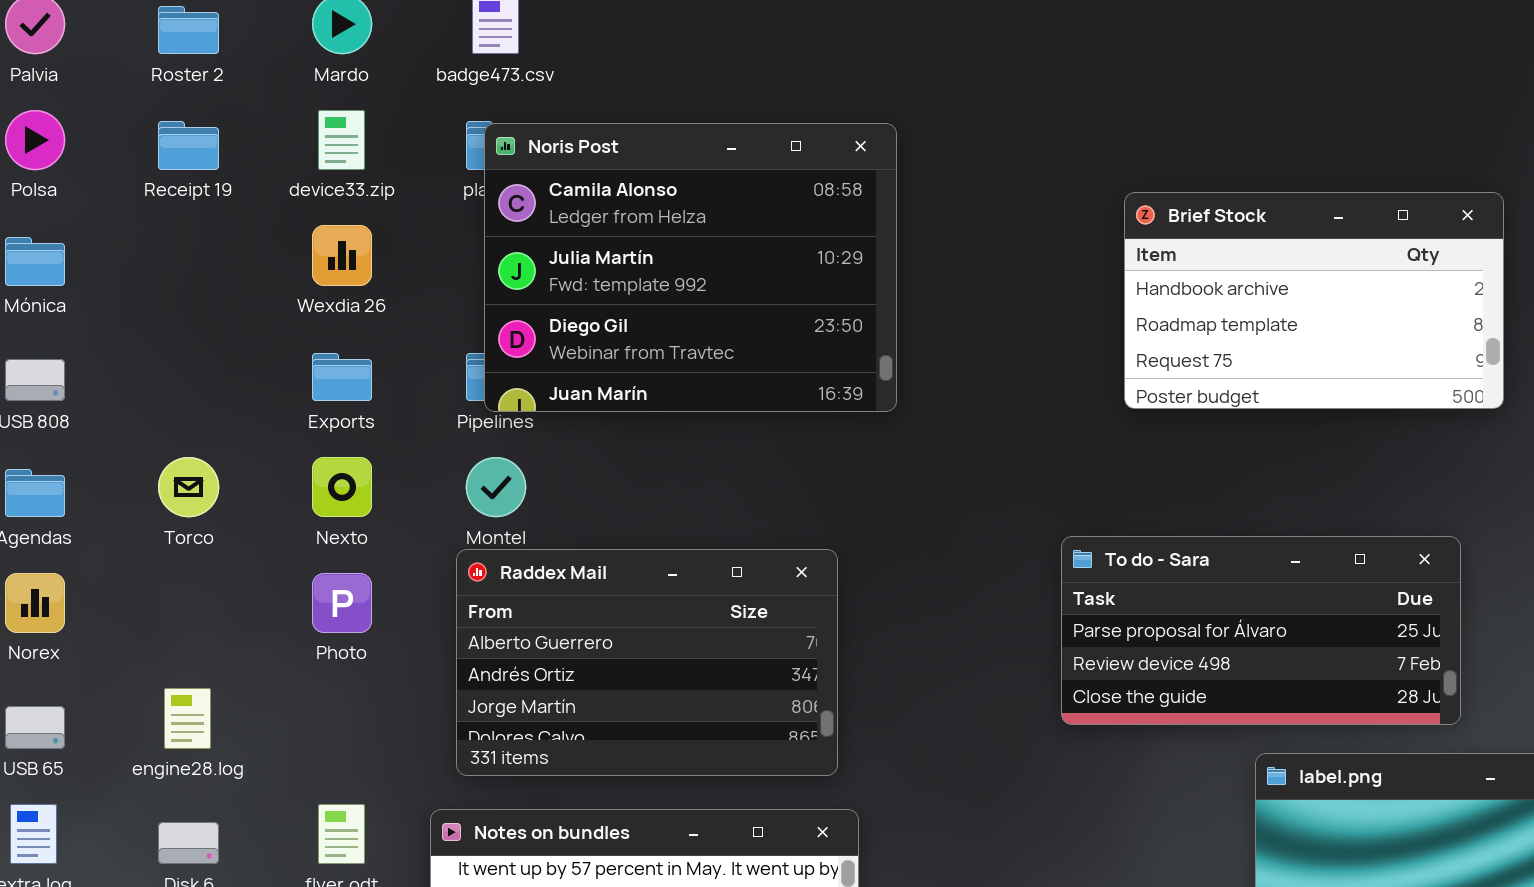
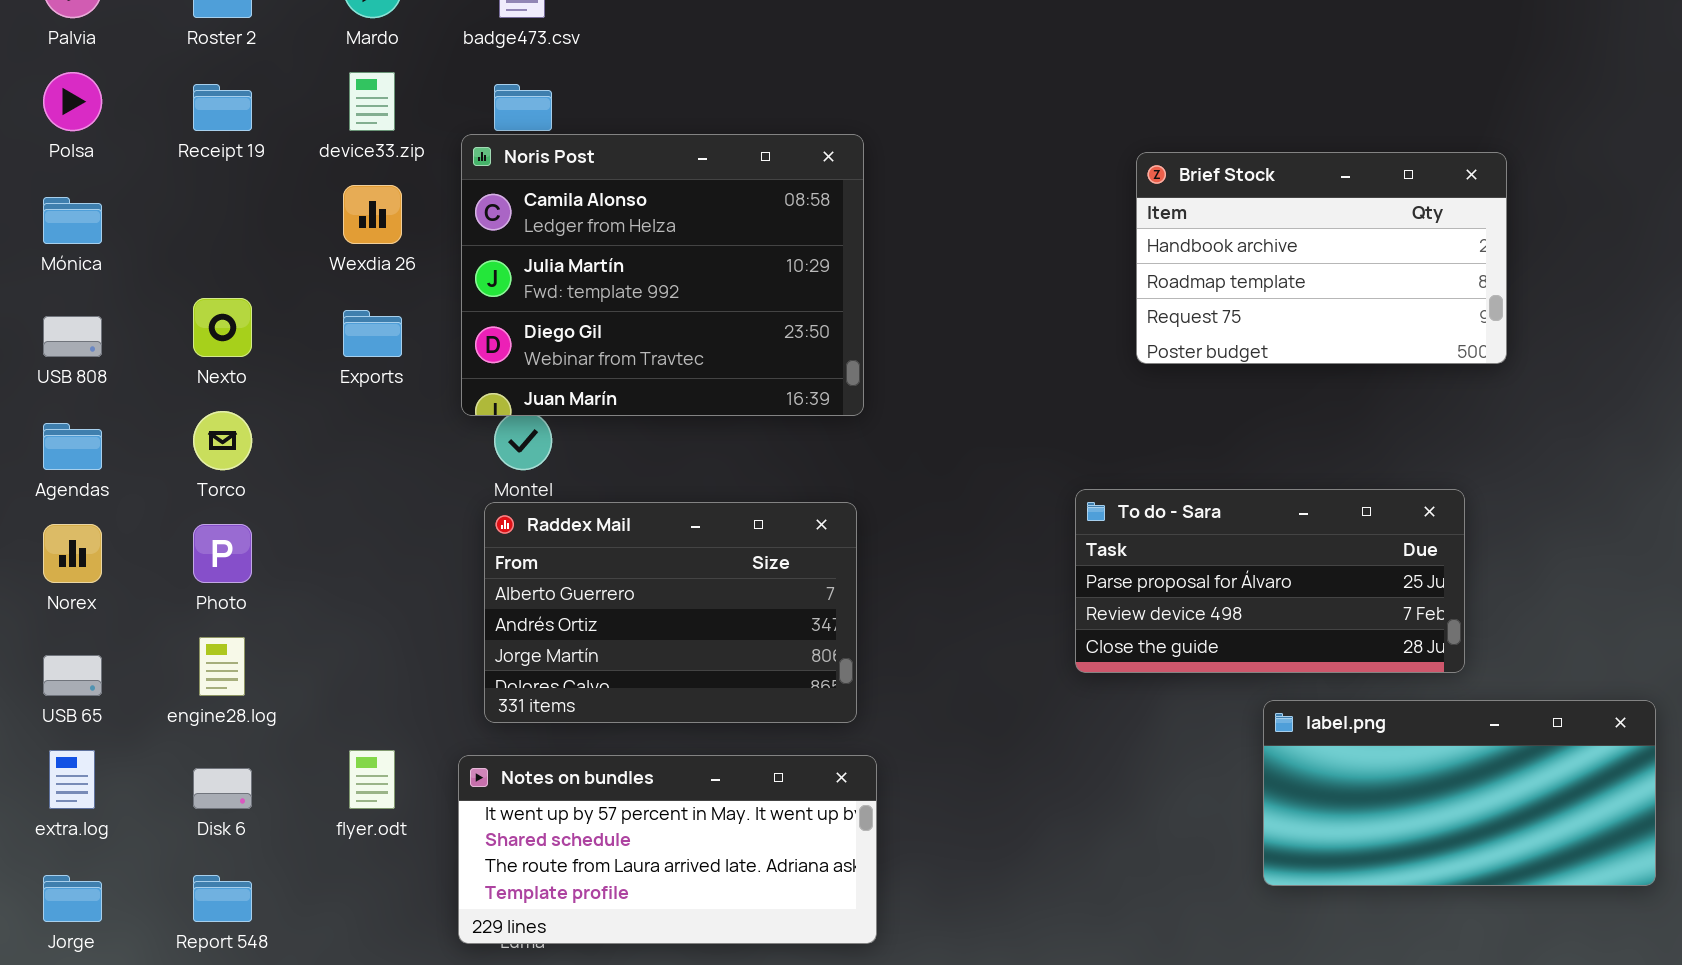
Noris Post: [484,123,897,412] -> [461,134,864,416], moved
Nexto: [312,457,372,517] -> [193,298,252,357], moved
Photo: [312,573,372,633] -> [193,524,252,583], moved

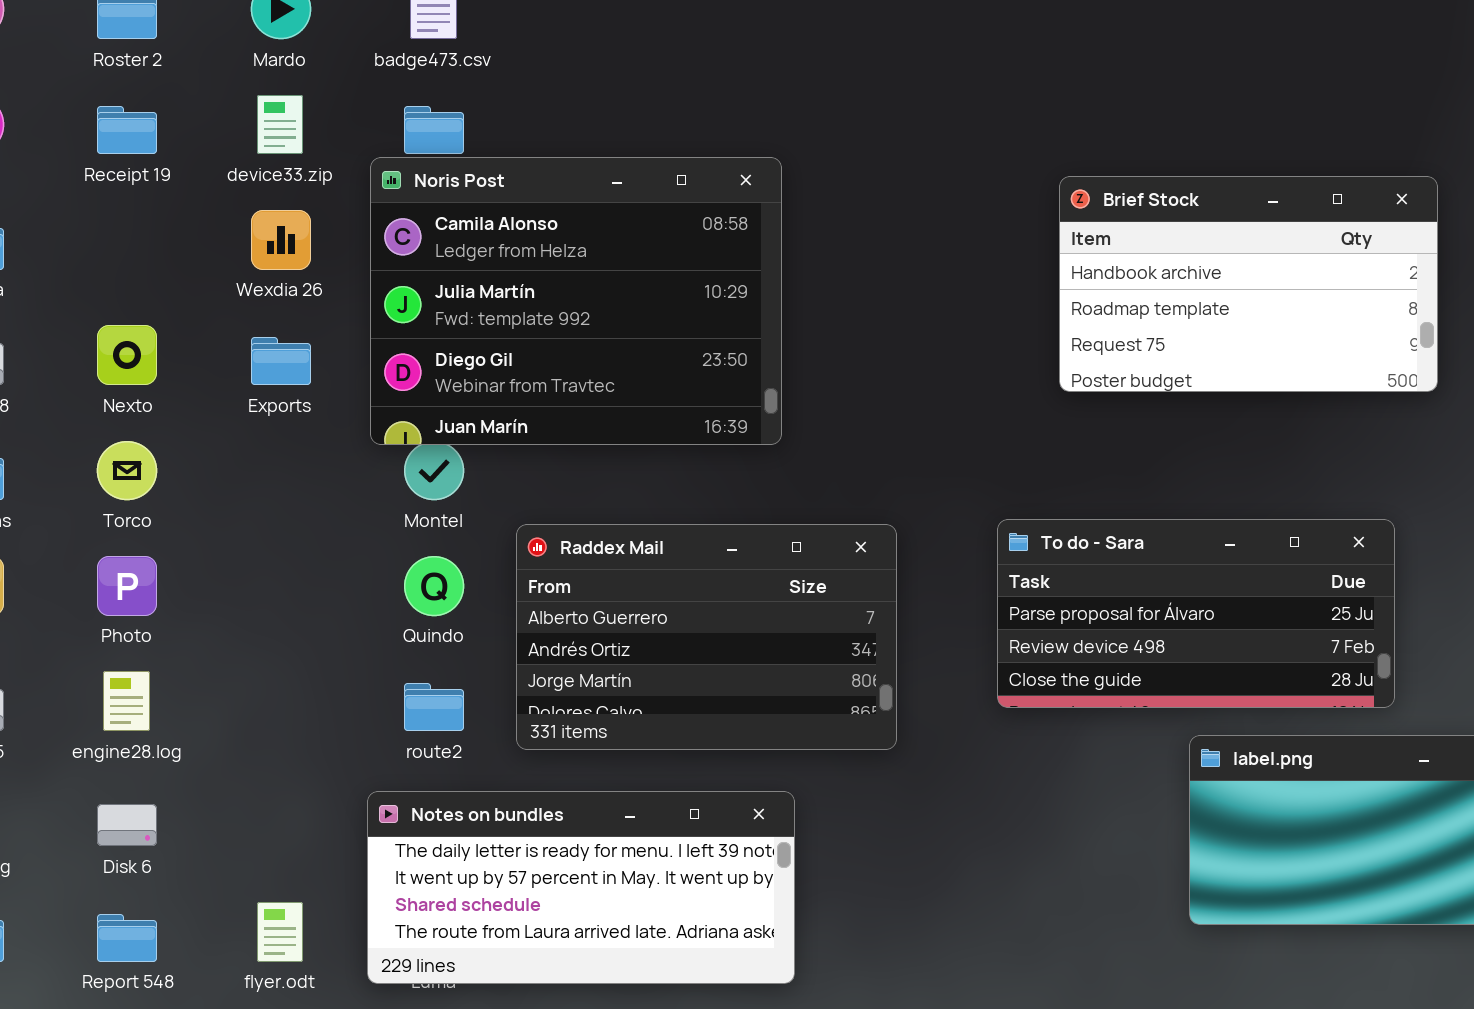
Raddex Mail: [484,502,857,723] -> [516,524,897,750], moved
flyer.odt: [349,750,395,809] -> [257,902,303,962], moved
Notes on bundles: [458,755,877,944] -> [367,791,795,984], scrolled up 1 row

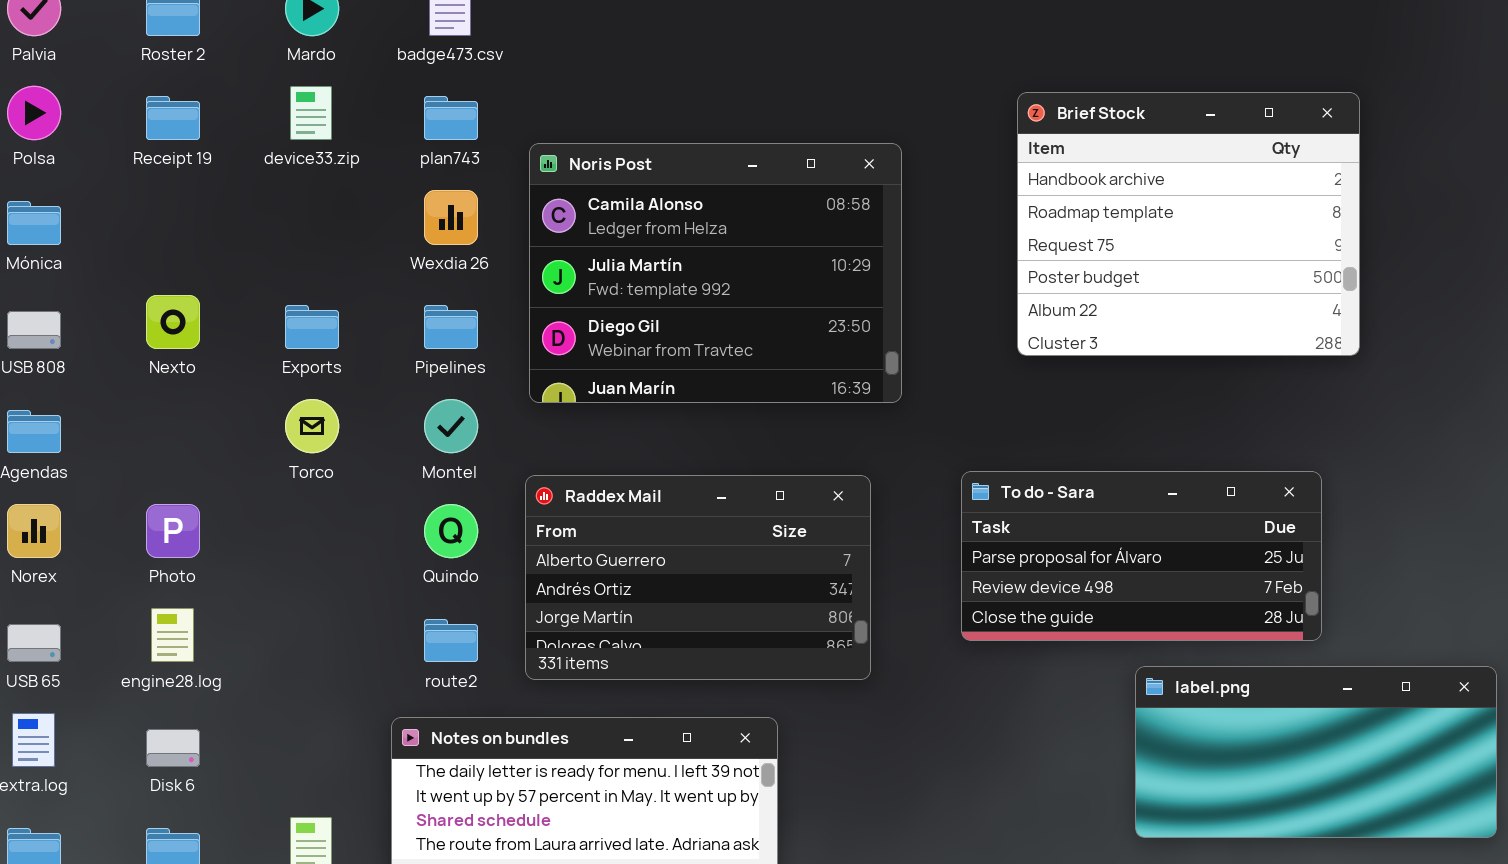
Noris Post: [370,157,782,445] -> [529,143,902,403], moved
Brief Stock: [1059,176,1438,392] -> [1017,92,1360,356], resized
Wexdia 26: [251,210,311,270] -> [424,190,478,245], moved
Torco: [97,441,157,500] -> [285,399,339,453], moved

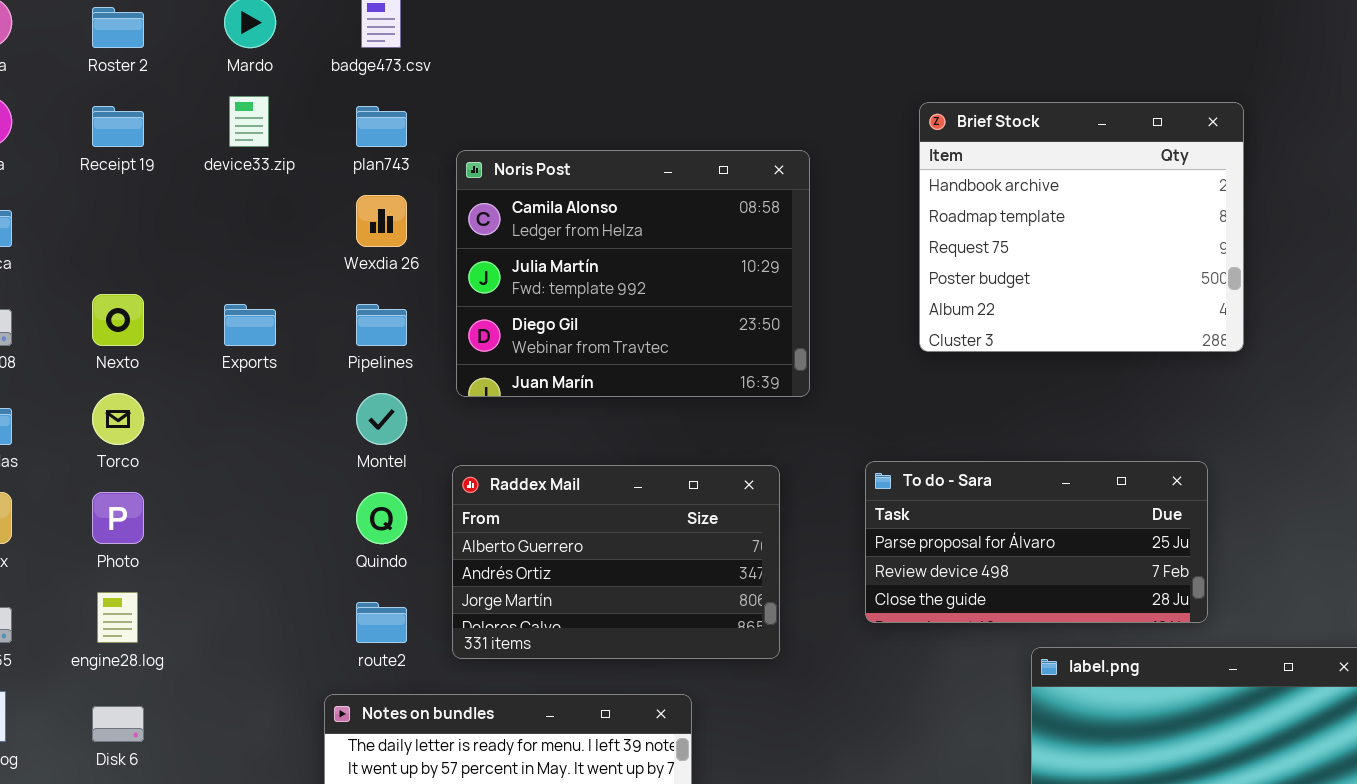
Torco: [285,399,339,453] -> [92,393,144,445], moved

